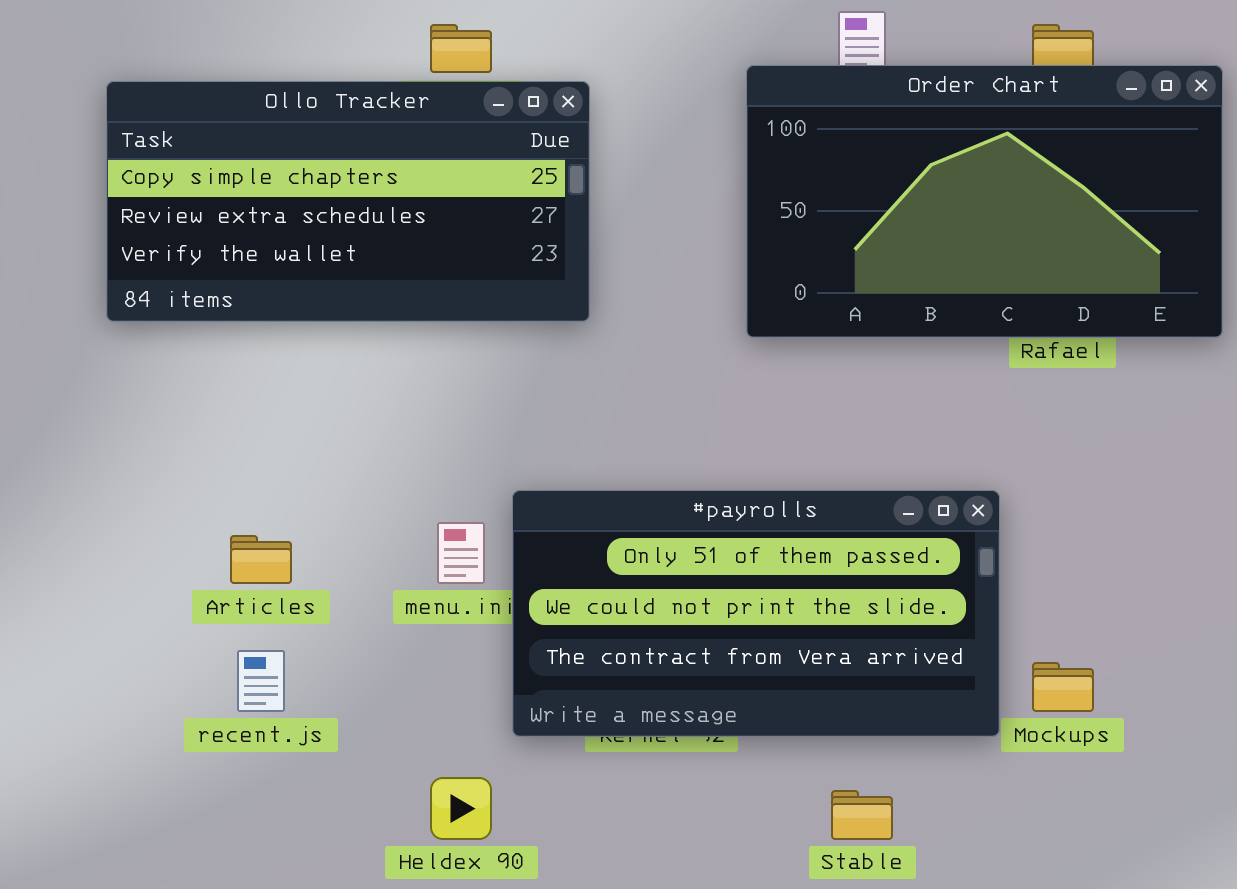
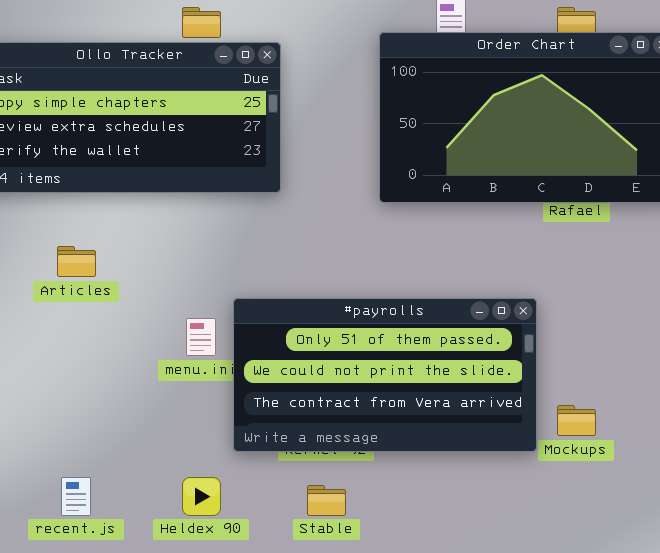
Articles: [230,535,292,584] -> [57,246,96,277], moved
recent.js: [237,650,285,712] -> [61,477,91,516], moved
Stable: [831,790,893,840] -> [307,485,346,516], moved

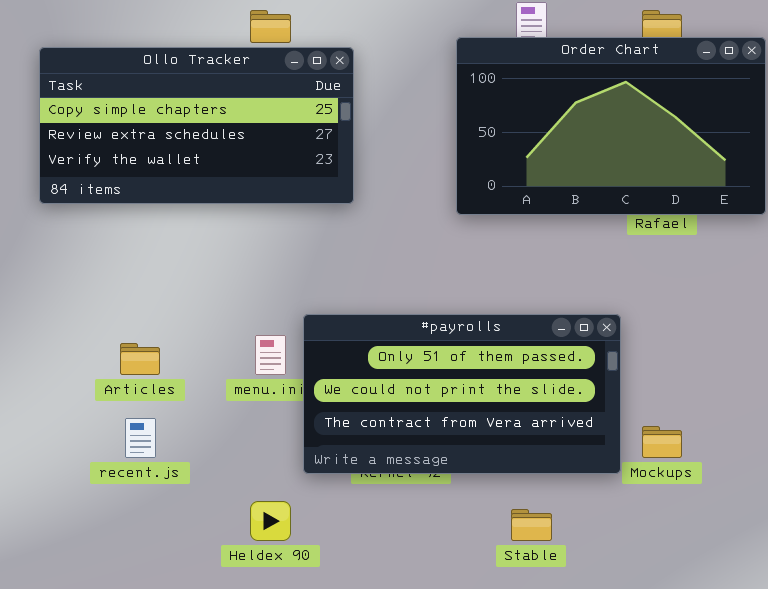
Articles: [57,246,96,277] -> [120,343,160,375], moved
recent.js: [61,477,91,516] -> [125,418,156,458], moved
Stable: [307,485,346,516] -> [511,509,552,541], moved

